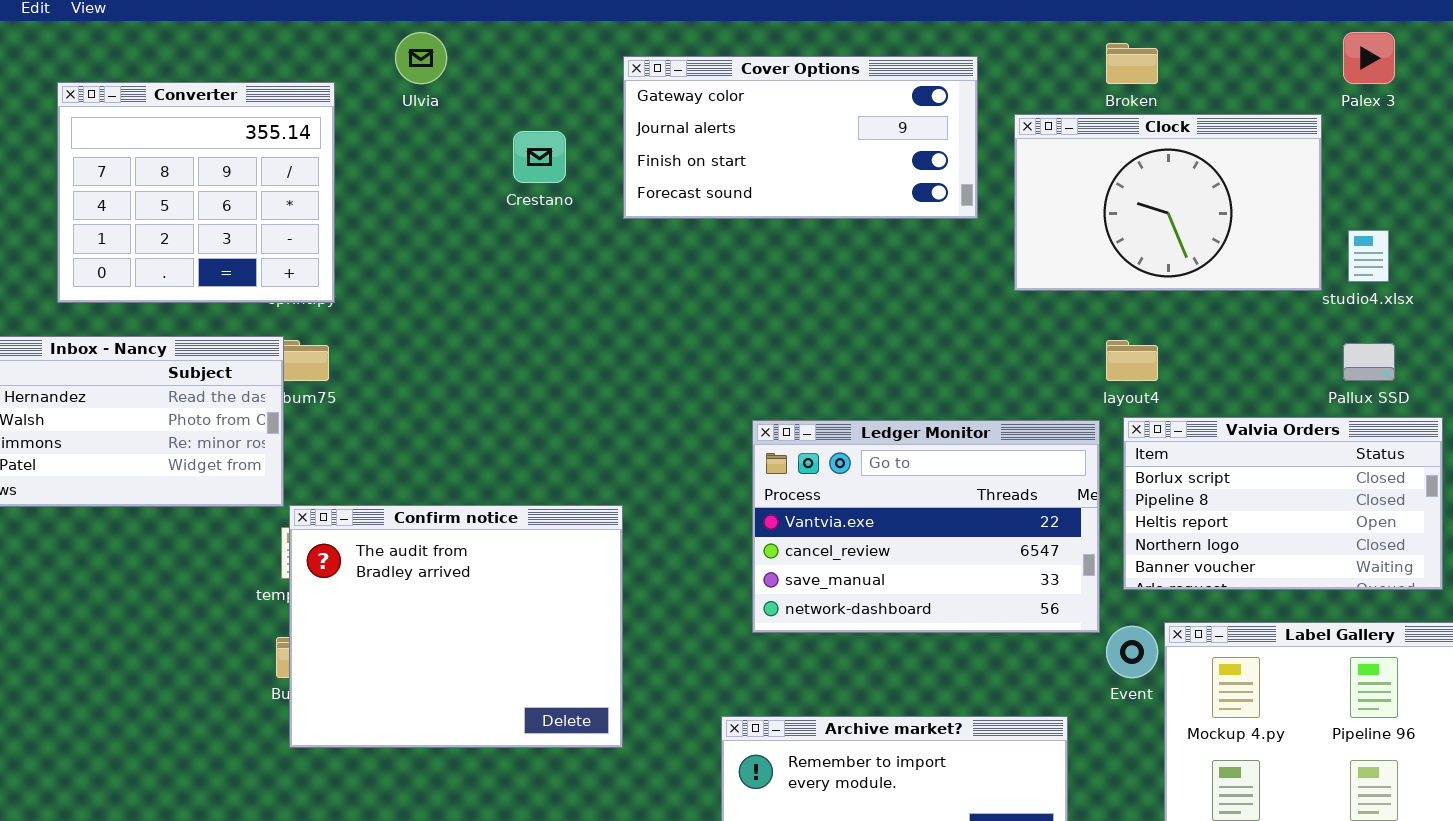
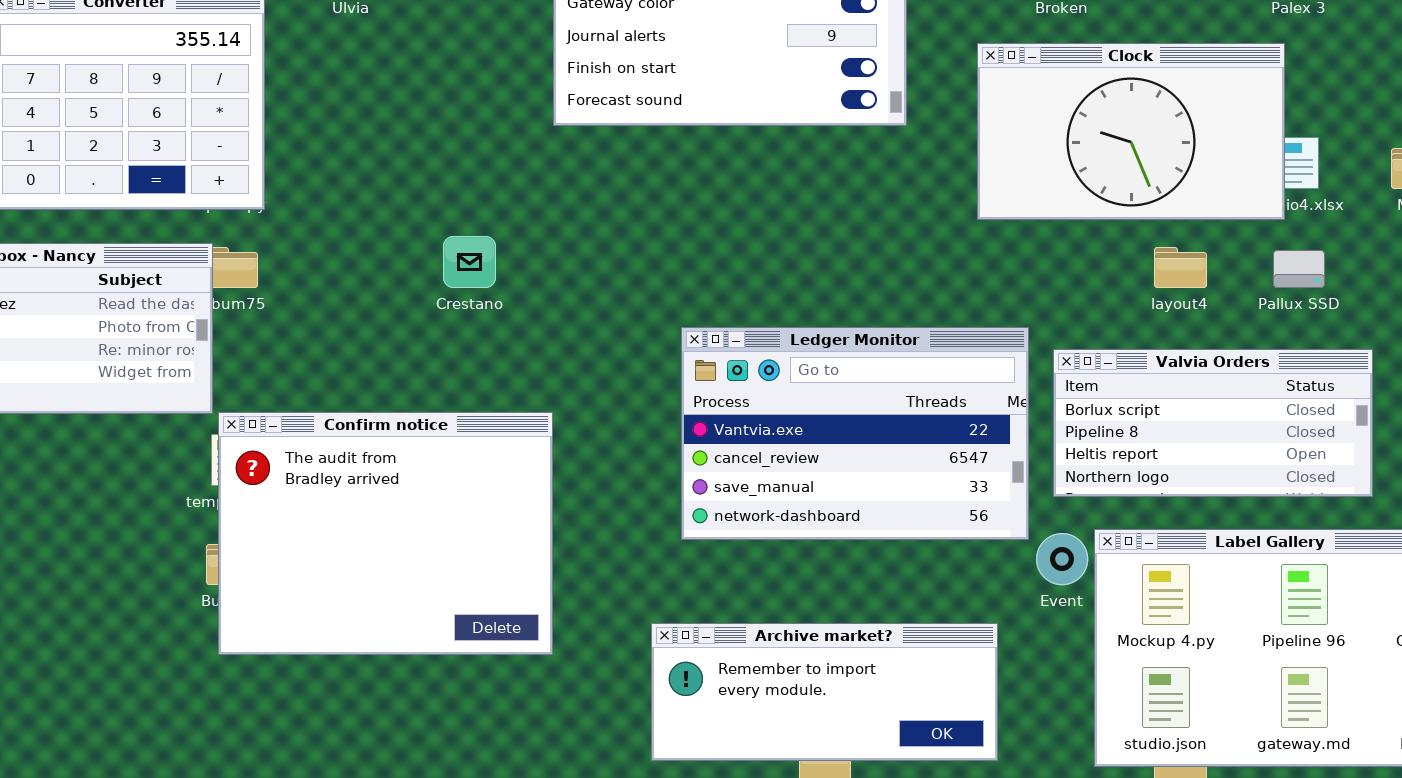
Clock: [1014,114,1322,291] -> [977,43,1285,220], moved
Crestano: [513,131,566,183] -> [443,236,496,288], moved
layout4: [1106,340,1158,381] -> [1154,247,1207,288], moved
Valvia Orders: [1123,417,1443,590] -> [1053,349,1373,497], resized

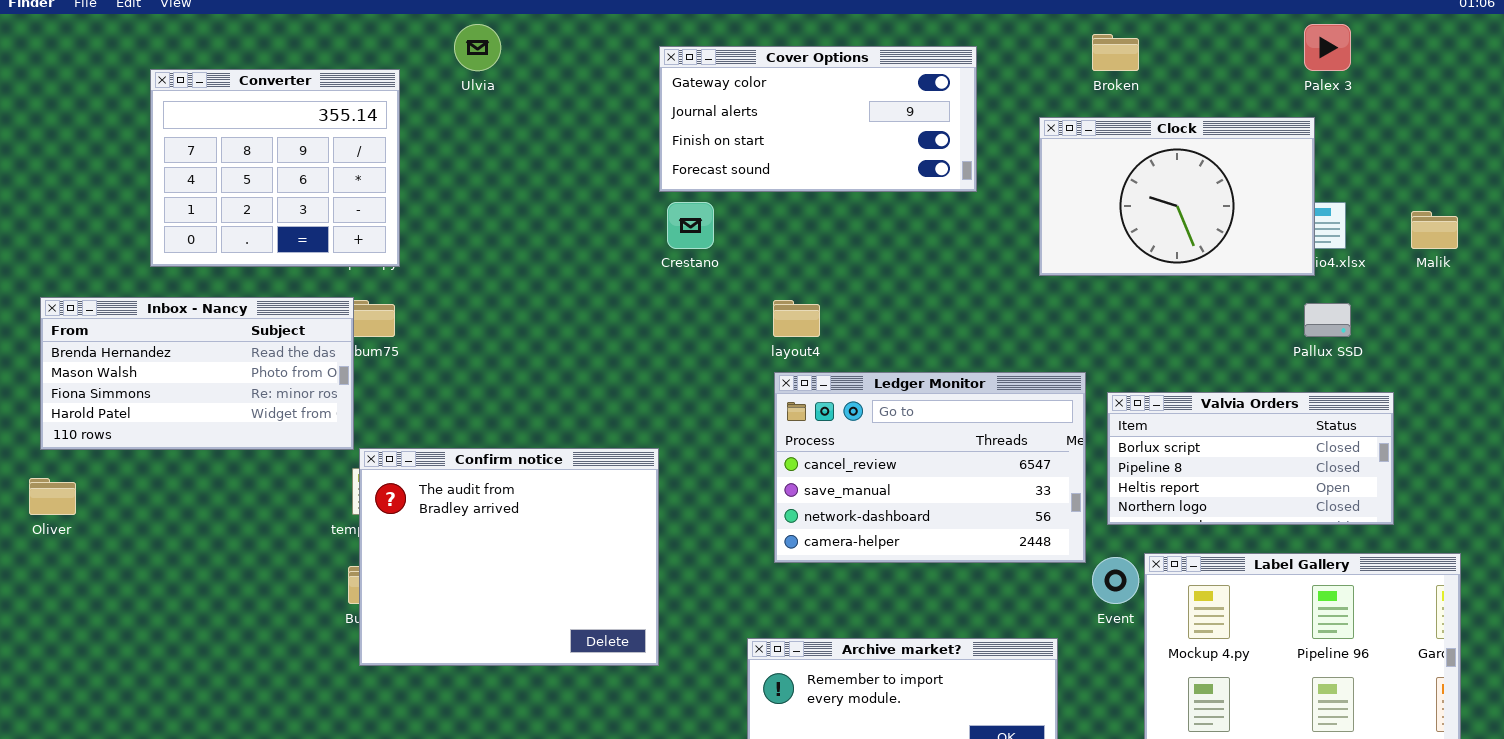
Crestano: [443,236,496,288] -> [667,202,714,249], moved
layout4: [1154,247,1207,288] -> [773,300,820,337], moved
Ledger Monitor: [681,327,1029,540] -> [774,372,1086,563], scrolled down 1 row

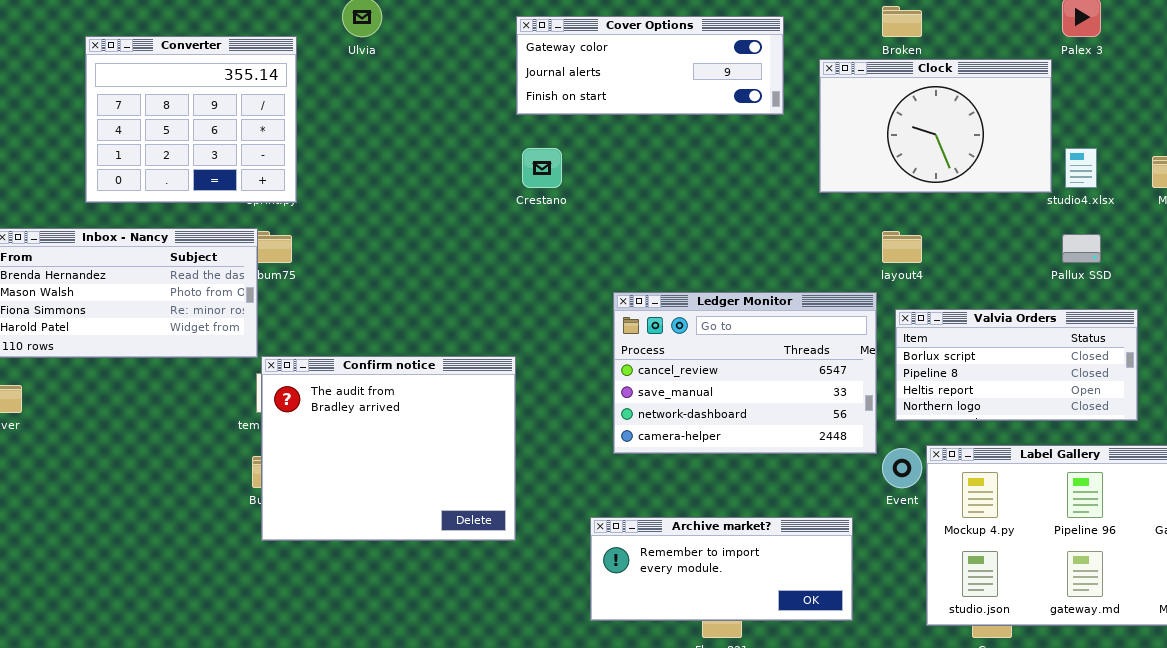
Cover Options: [659,46,977,192] -> [516,16,784,115], resized
Clock: [1039,117,1315,276] -> [819,59,1052,193], moved
layout4: [773,300,820,337] -> [882,231,922,263], moved

